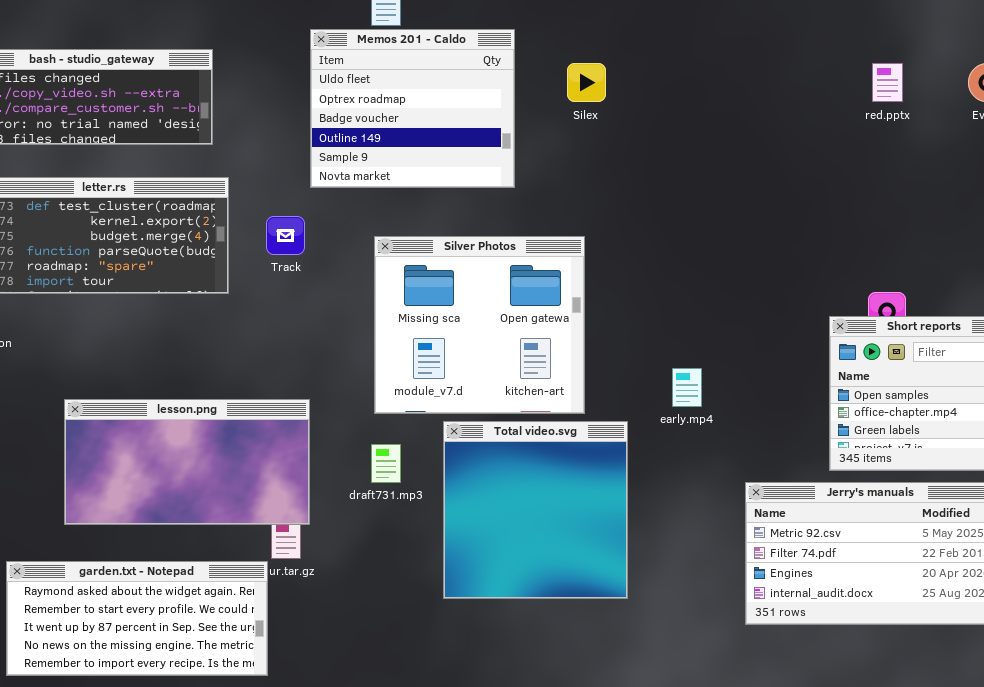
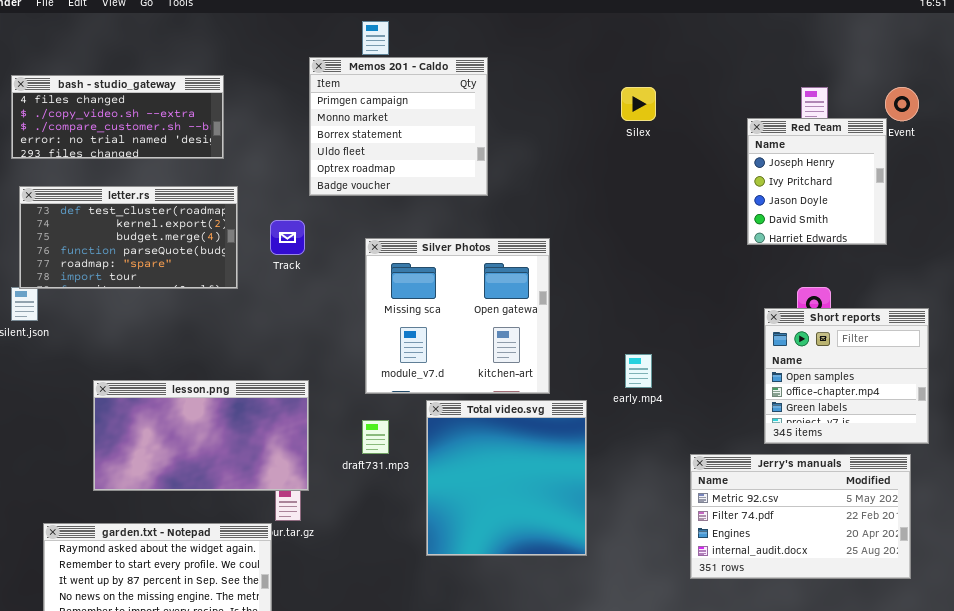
Memos 201 - Caldo: [310,29,515,188] -> [309,57,488,196], scrolled up 3 rows
Silex: [567,63,606,102] -> [621,87,656,121], moved
Red Team: none -> [747,118,887,245], opened

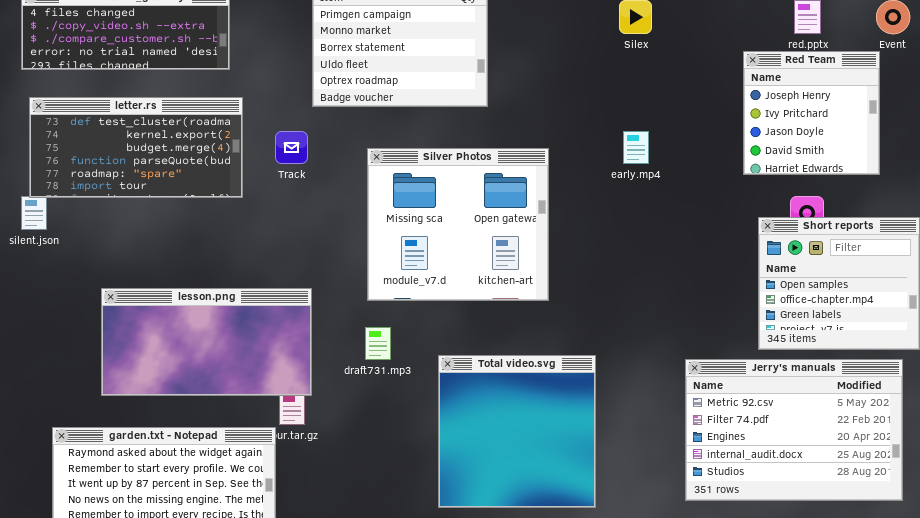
Red Team: [747,118,887,245] -> [743,51,880,175], moved
early.mp4: [625,354,652,388] -> [623,131,649,164], moved
Total video.svg: [426,400,587,556] -> [438,355,596,508], moved
Jerry's manuals: [690,454,911,579] -> [685,359,903,501], resized

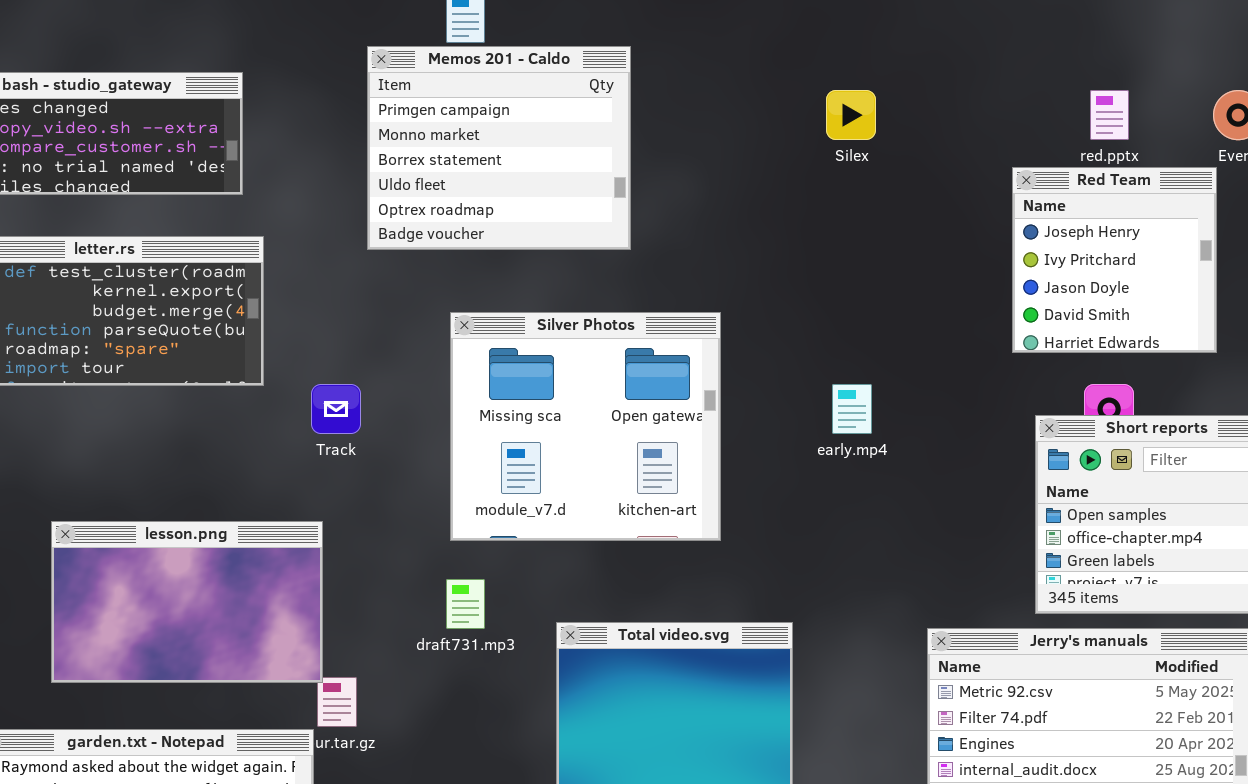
Track: [275,131,308,164] -> [311,384,361,434], moved
early.mp4: [623,131,649,164] -> [832,384,872,434], moved
lesson.png: [101,288,312,396] -> [51,521,323,683], resized

